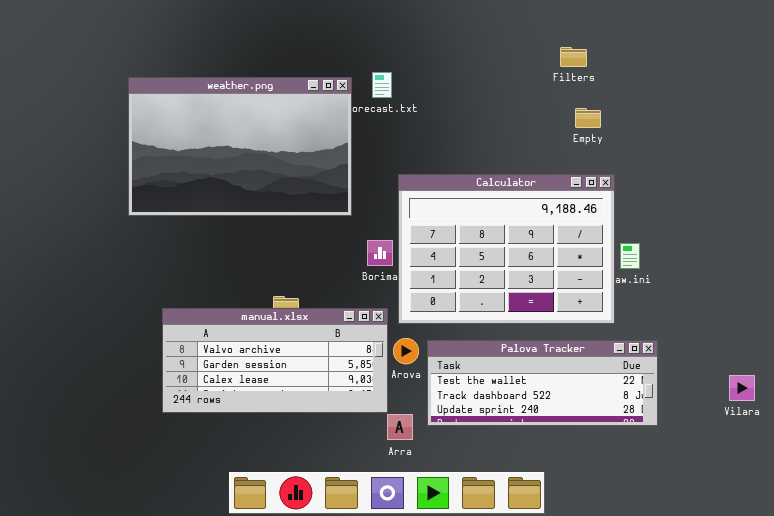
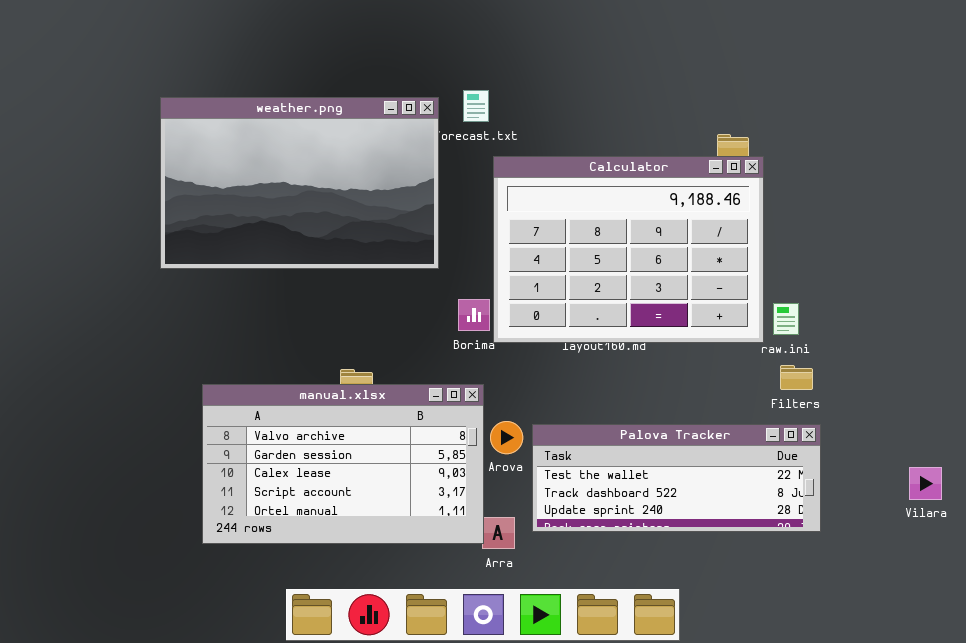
Filters: [560,47,587,67] -> [780,365,813,390], moved
Calculator: [398,174,615,324] -> [493,156,764,343], moved
manual.xlsx: [162,308,388,413] -> [202,384,484,544], resized

